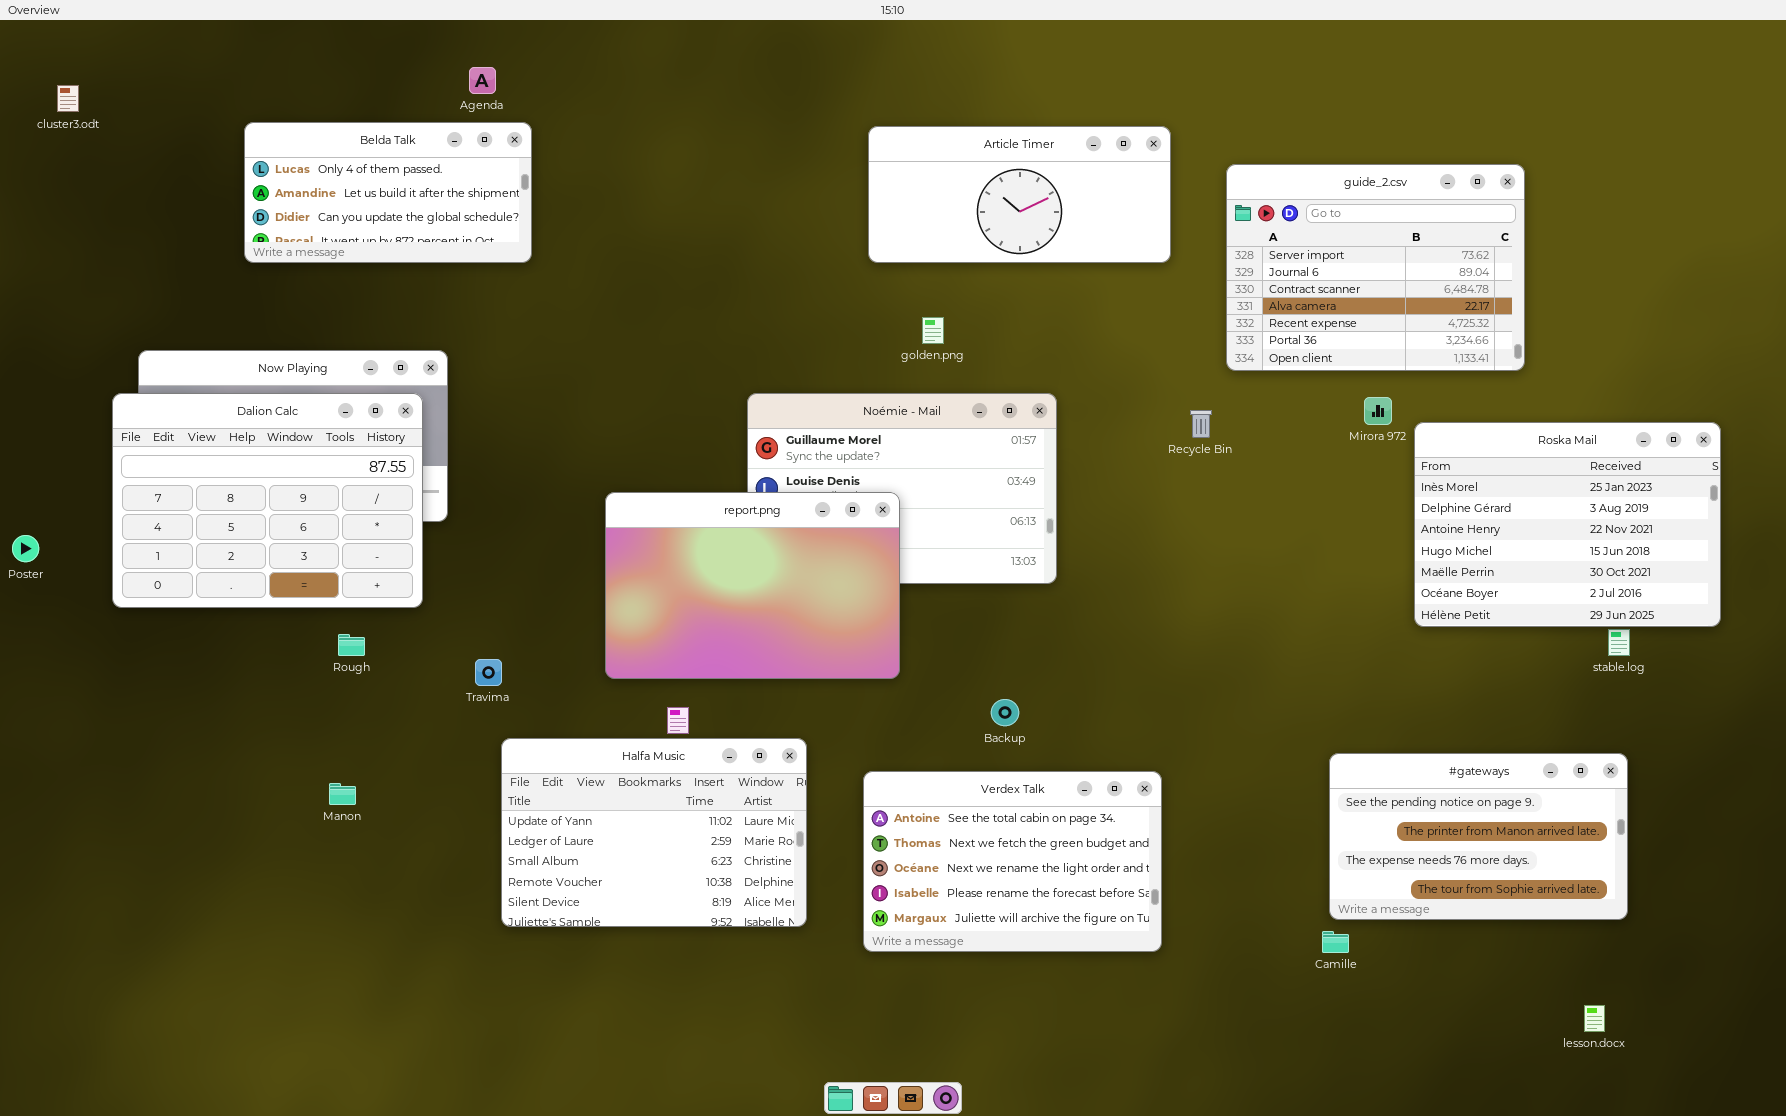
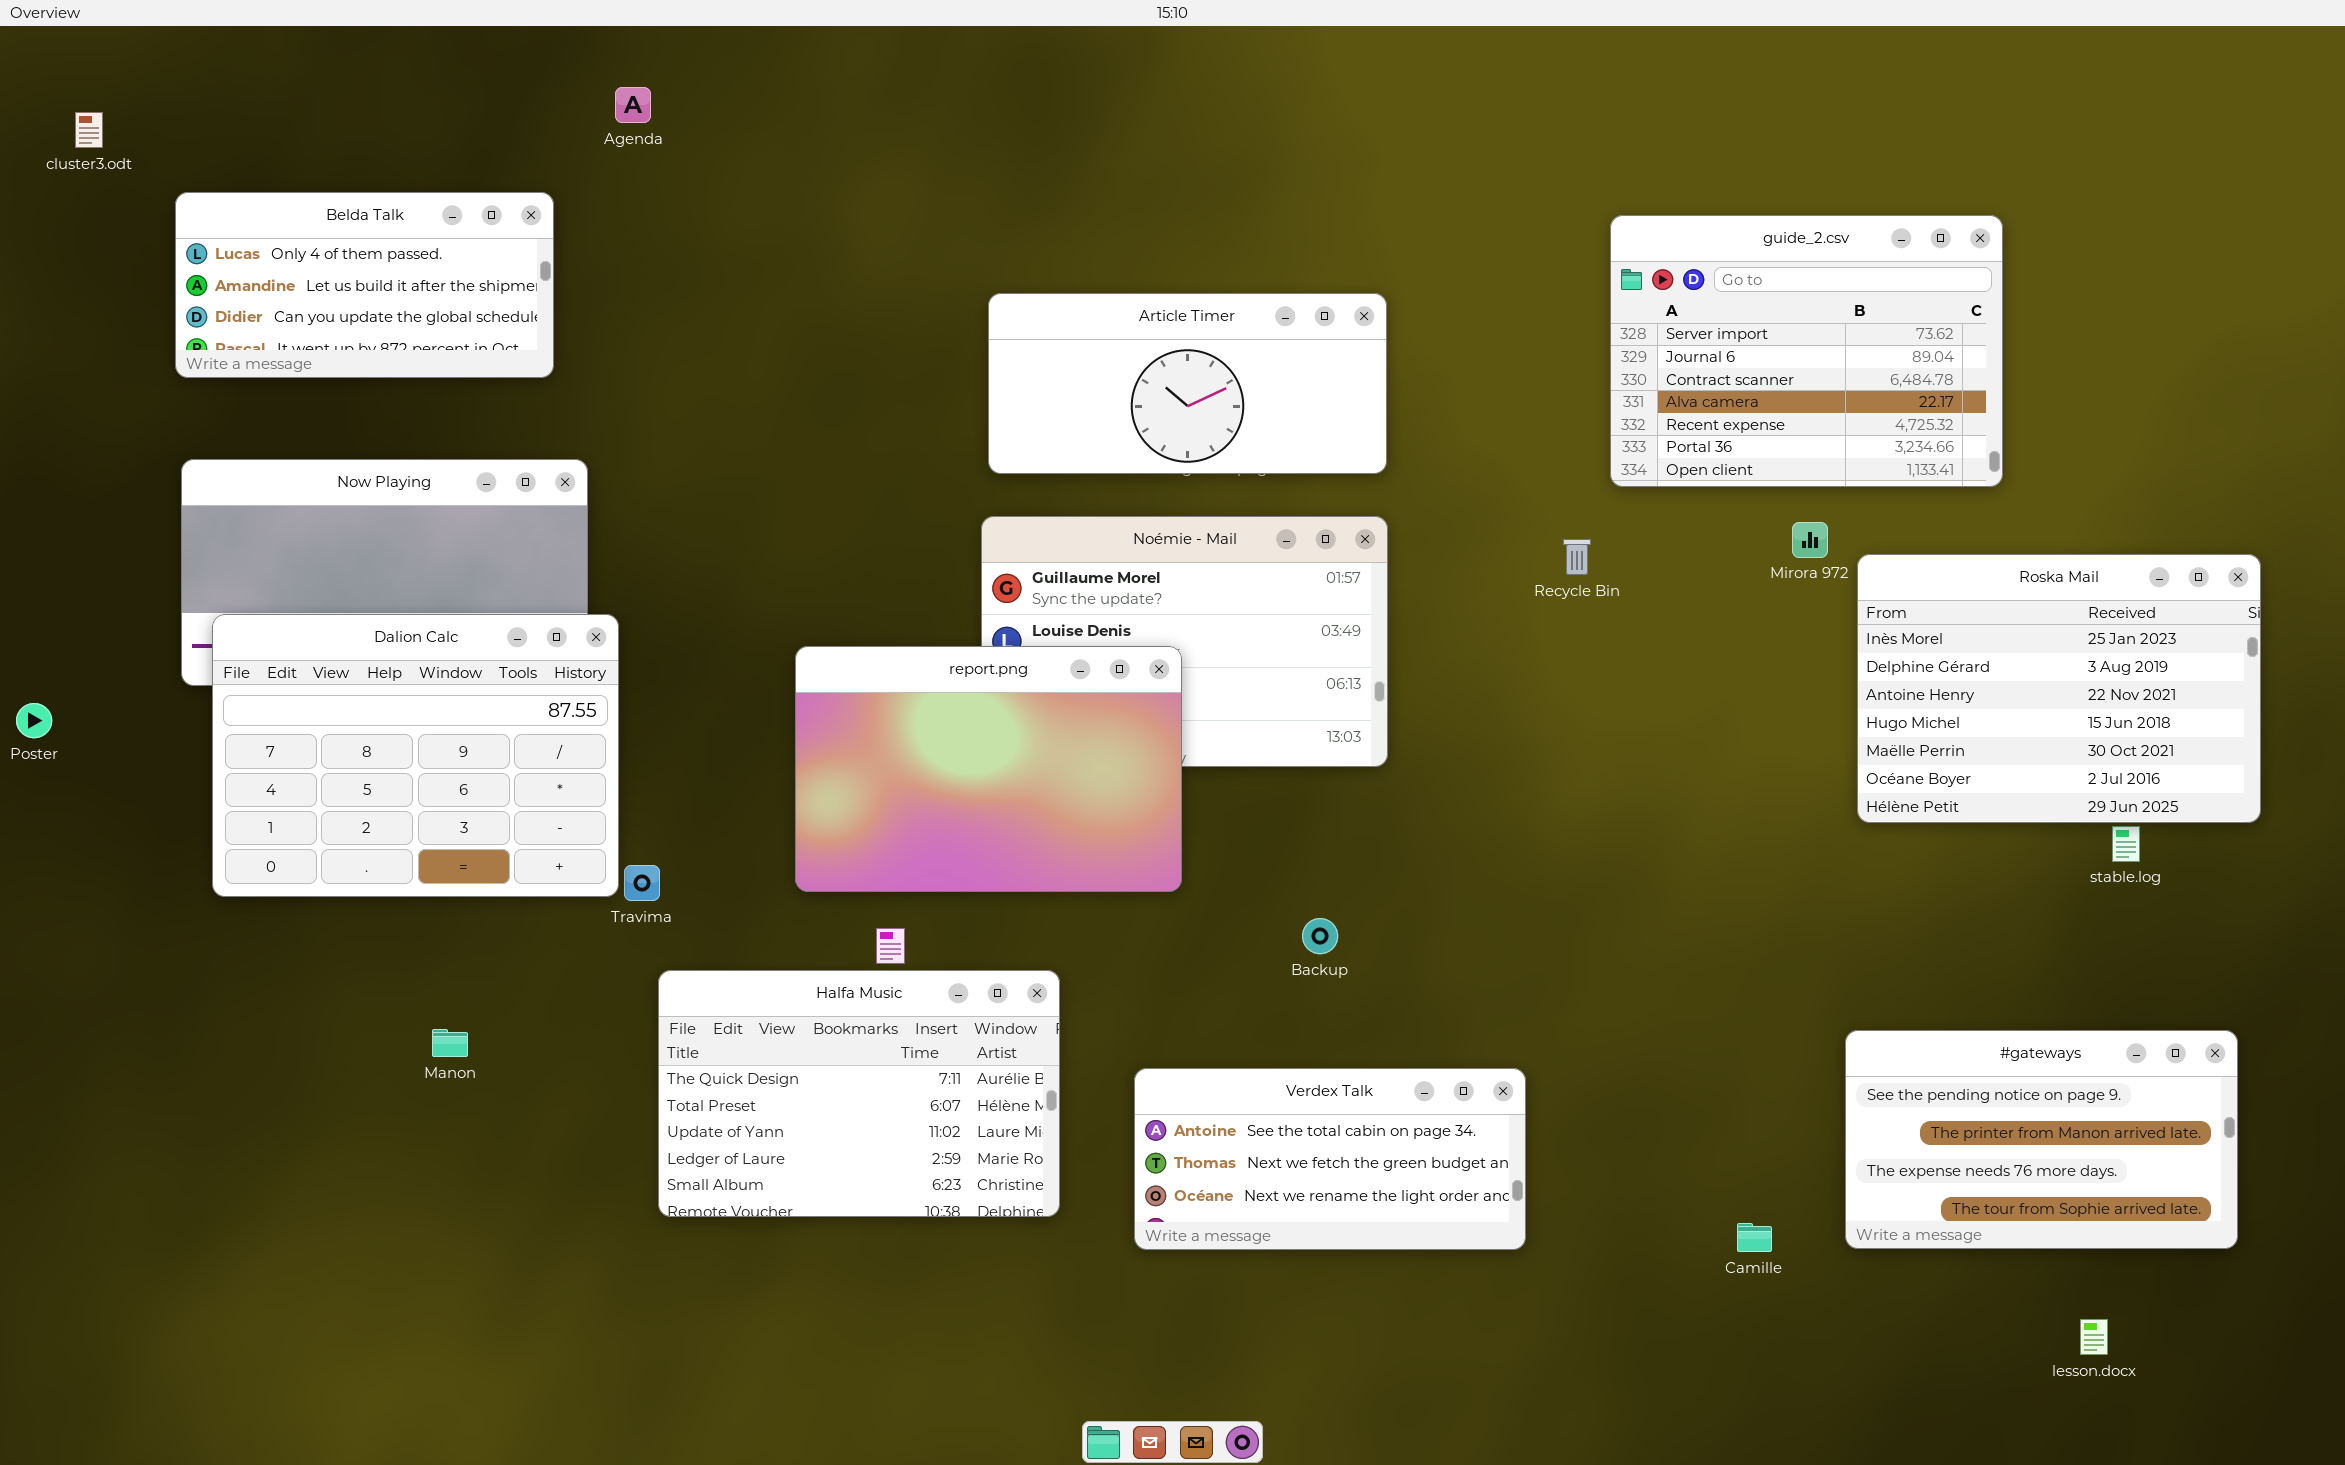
Belda Talk: [244,122,532,263] -> [175,192,554,378], moved
Article Timer: [868,126,1171,263] -> [988,293,1387,474], moved
Dalion Calc: [112,393,423,608] -> [212,614,619,897], moved
Halfa Music: [501,738,807,927] -> [658,970,1060,1217], scrolled up 2 rows
#gateways: [1329,753,1628,920] -> [1845,1030,2238,1249], moved
Verdex Talk: [863,771,1162,952] -> [1134,1068,1526,1250], resized

